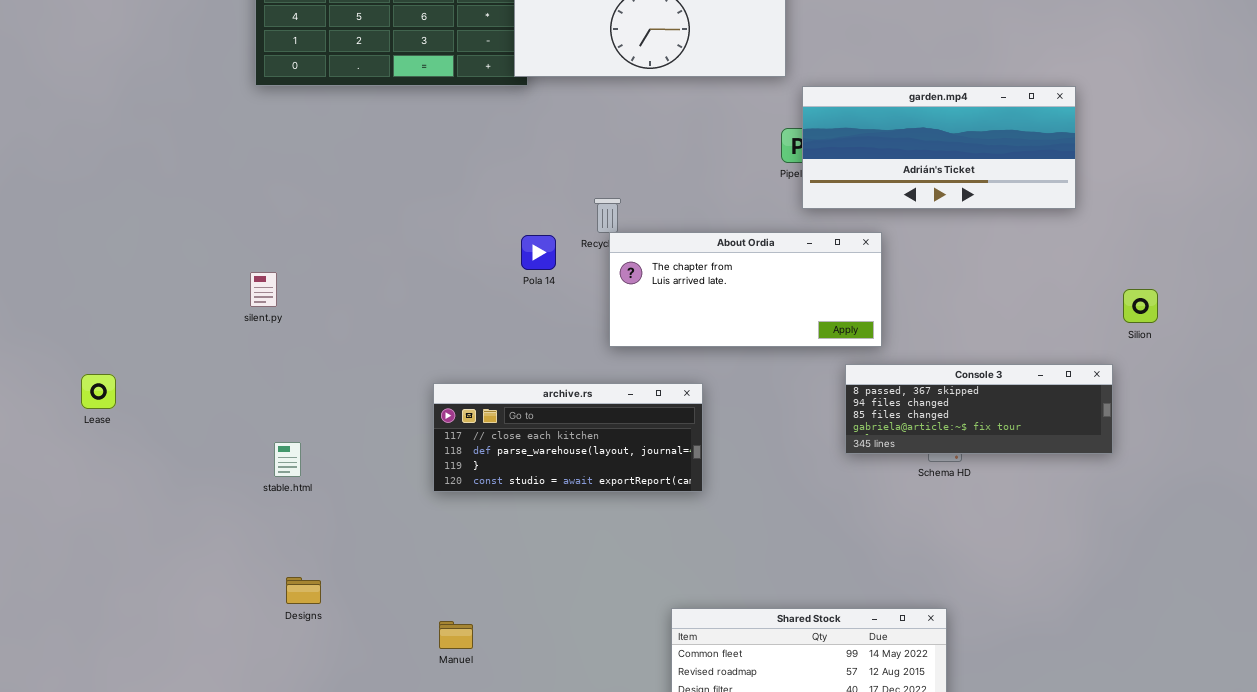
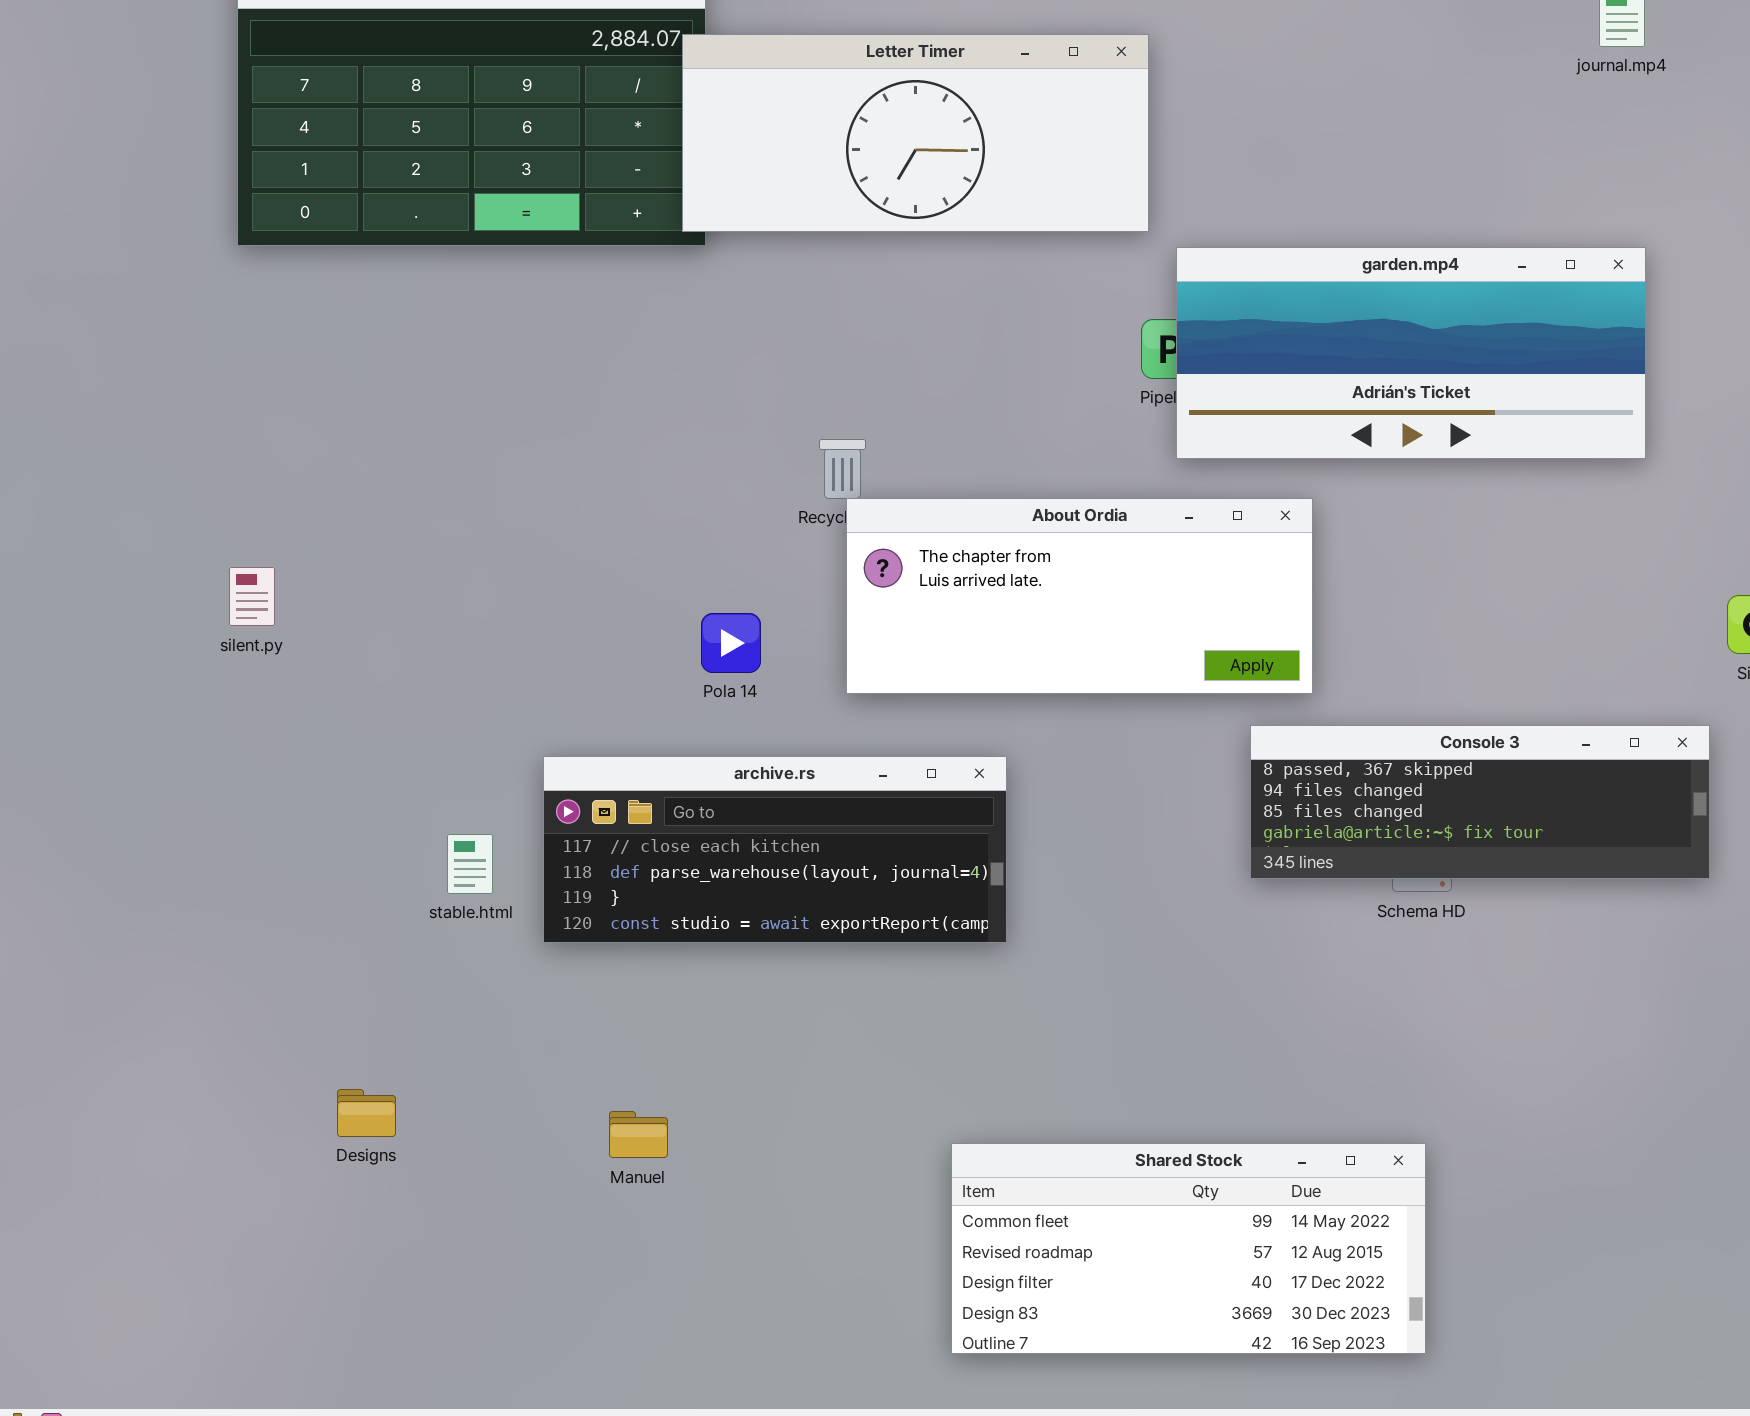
Pola 14: [521,235,556,270] -> [701,613,761,673], moved
stable.html: [274,442,301,477] -> [447,834,493,894], moved
Designs: [286,577,321,604] -> [337,1089,396,1137], moved
Manuel: [439,621,473,649] -> [609,1111,668,1158], moved

